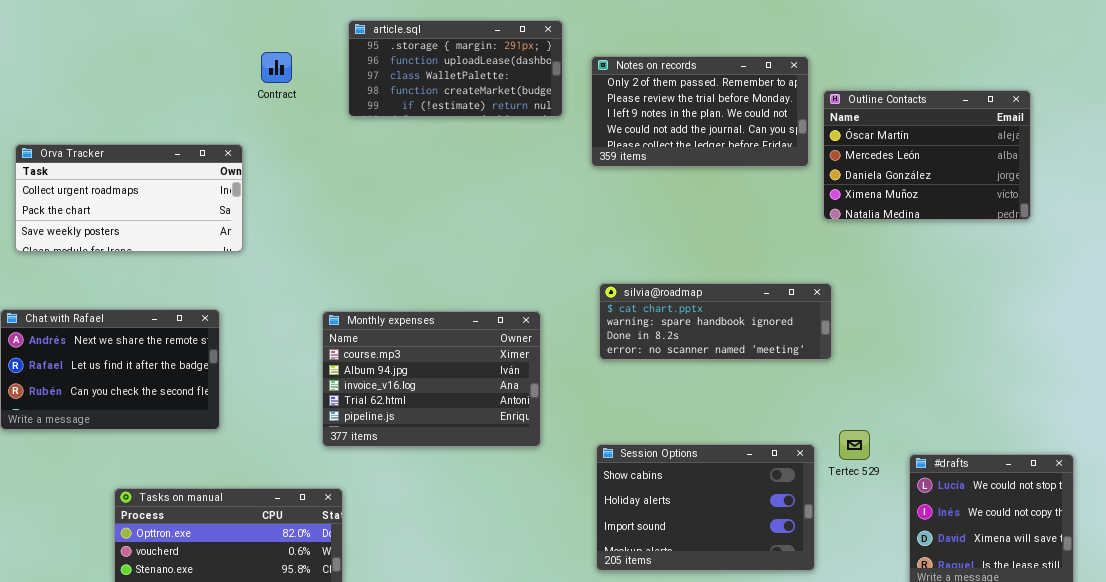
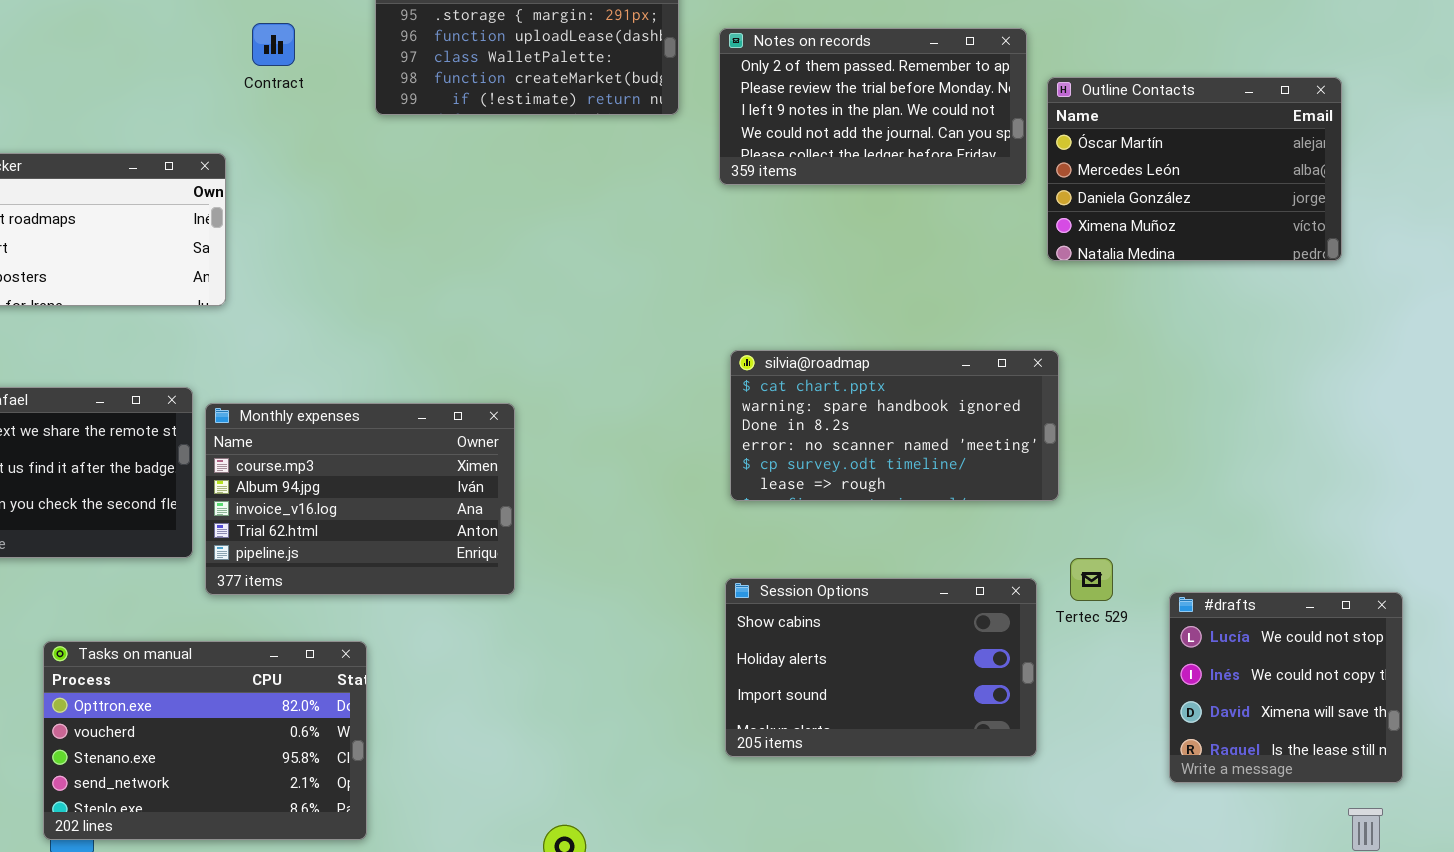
silvia@roadmap: [599,283,832,360] -> [730,350,1059,501], resized
Monthly expenses: [322,311,541,447] -> [205,403,515,595], moved

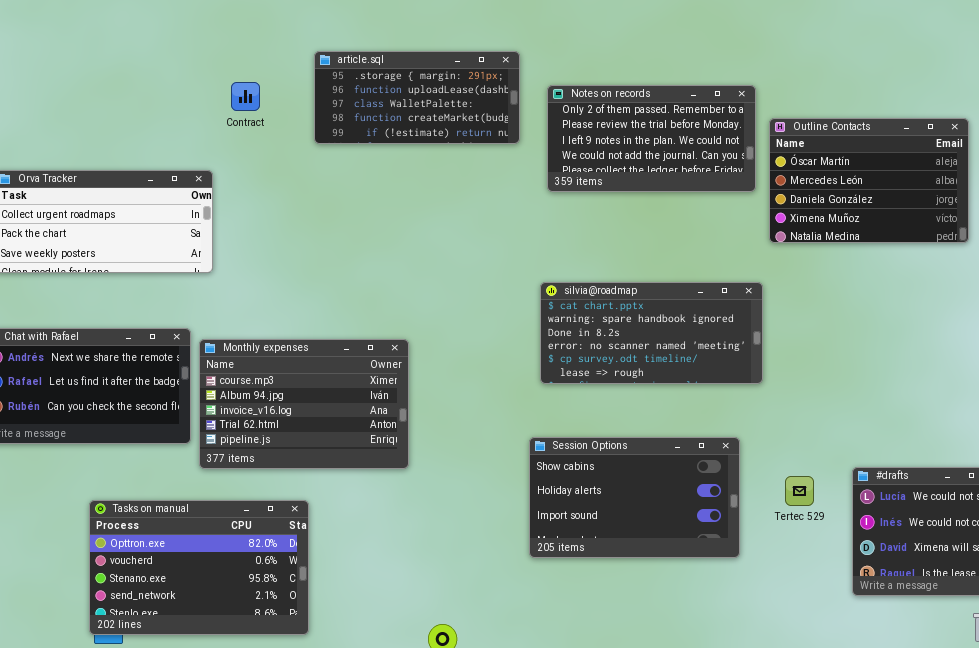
silvia@roadmap: [730,350,1059,501] -> [540,282,763,384], moved
Tertec 529: [1070,558,1113,601] -> [785,476,814,506], moved
Session Options: [725,578,1037,757] -> [529,437,740,558], moved

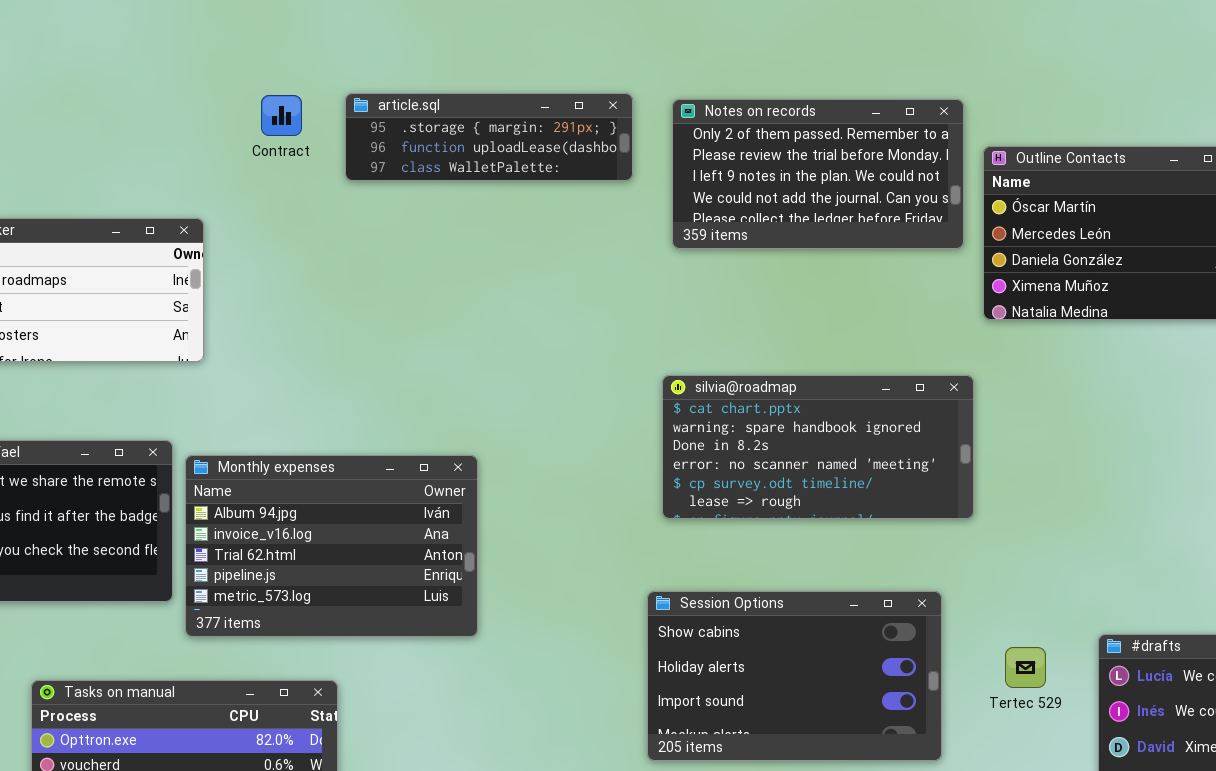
article.sql: [314,51,520,144] -> [345,93,633,181], resized
Contract: [231,82,260,111] -> [261,95,302,136], moved
Monthly expenses: [199,339,409,469] -> [185,455,478,637], scrolled down 1 row

